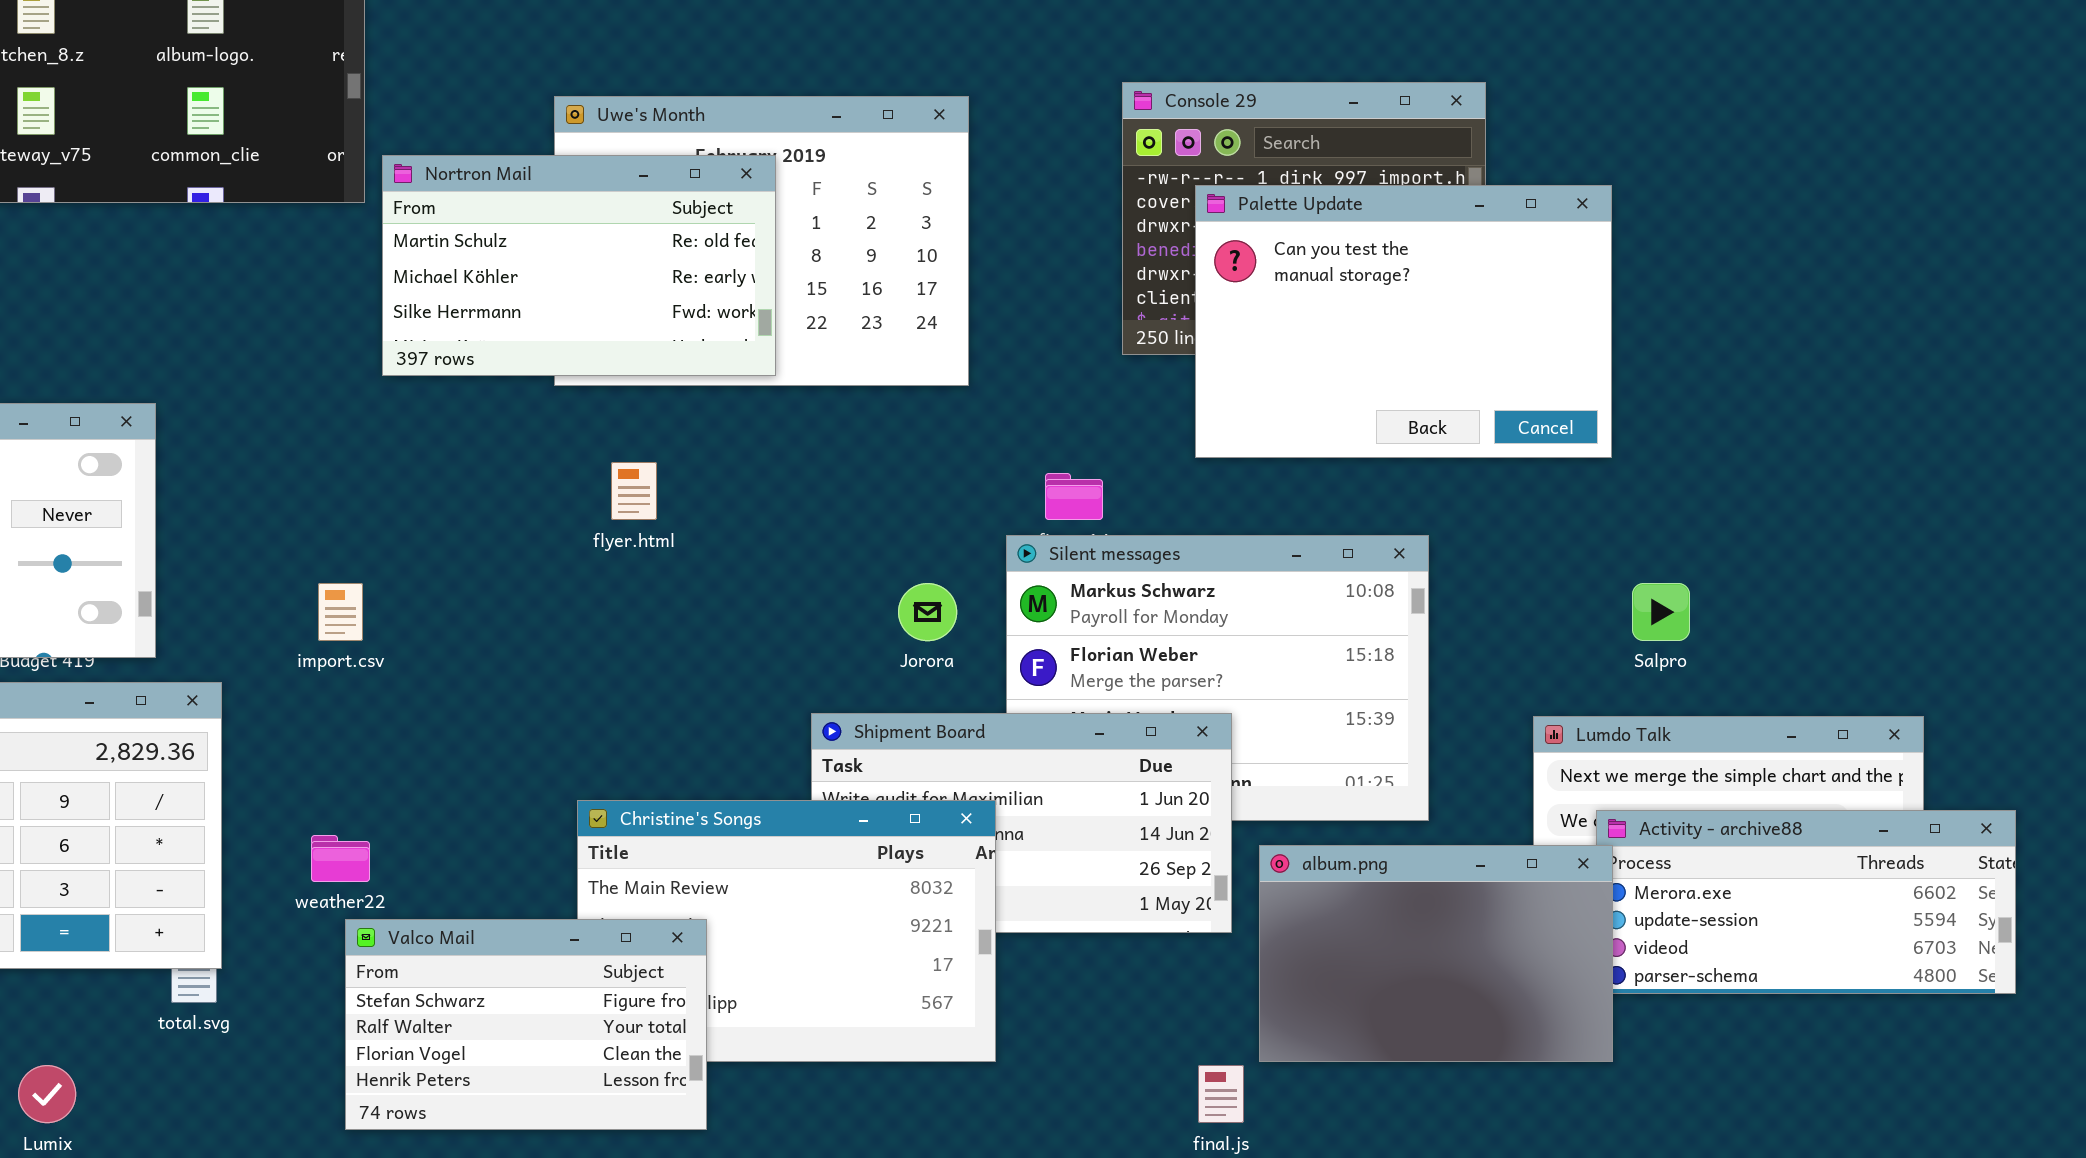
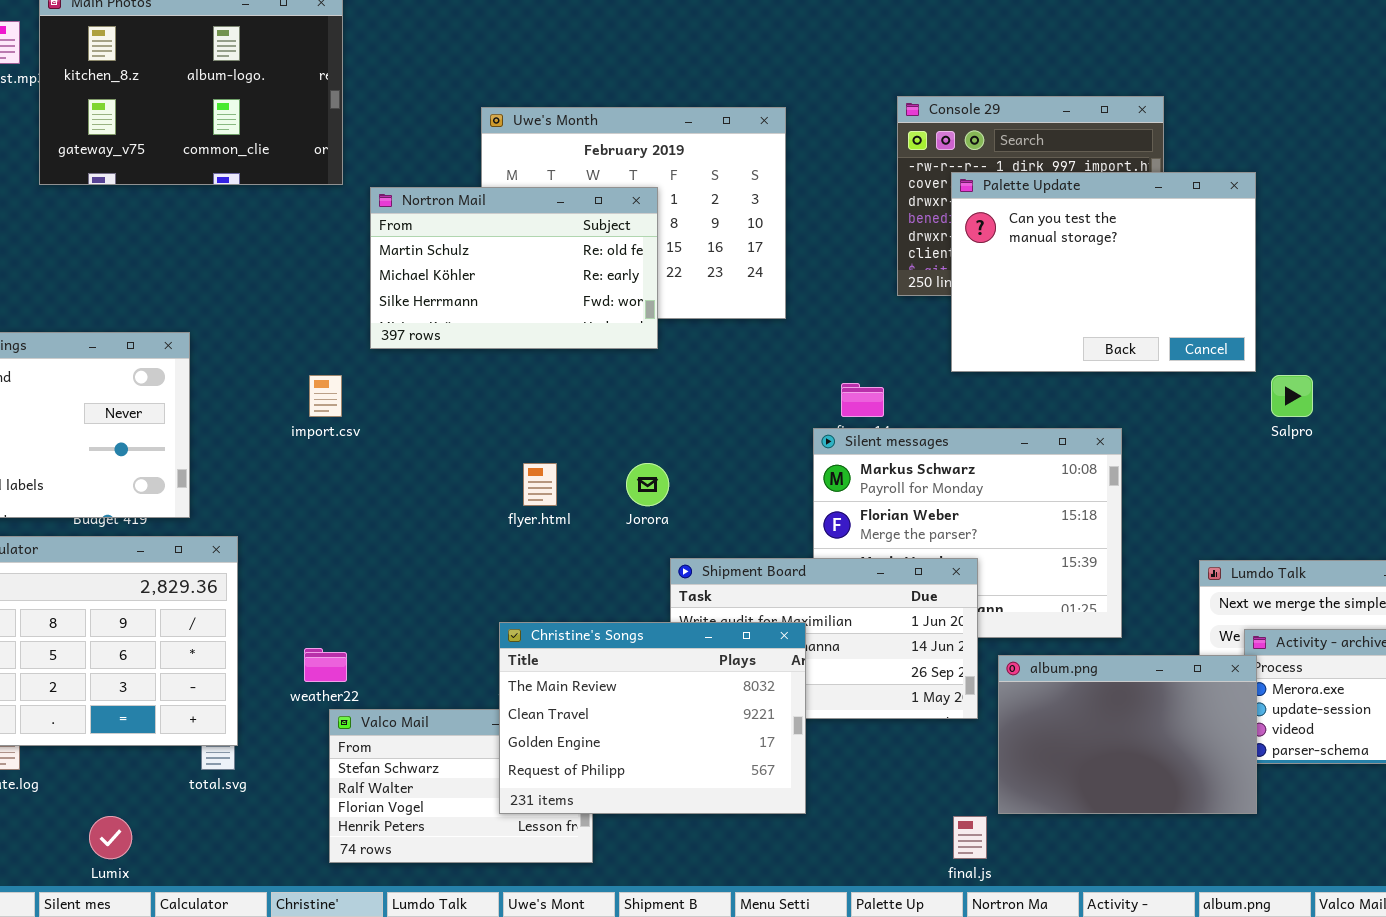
Nortron Mail: [382,155,776,376] -> [370,187,658,349], moved
flyer.html: [611,462,657,520] -> [523,463,557,506], moved
import.csv: [318,583,363,641] -> [309,375,342,417], moved
Jorora: [898,583,957,641] -> [626,463,669,506], moved
Salpro: [1632,583,1690,641] -> [1271,375,1313,417], moved
Christine's Songs: [577,800,996,1062] -> [499,622,806,814], raised

